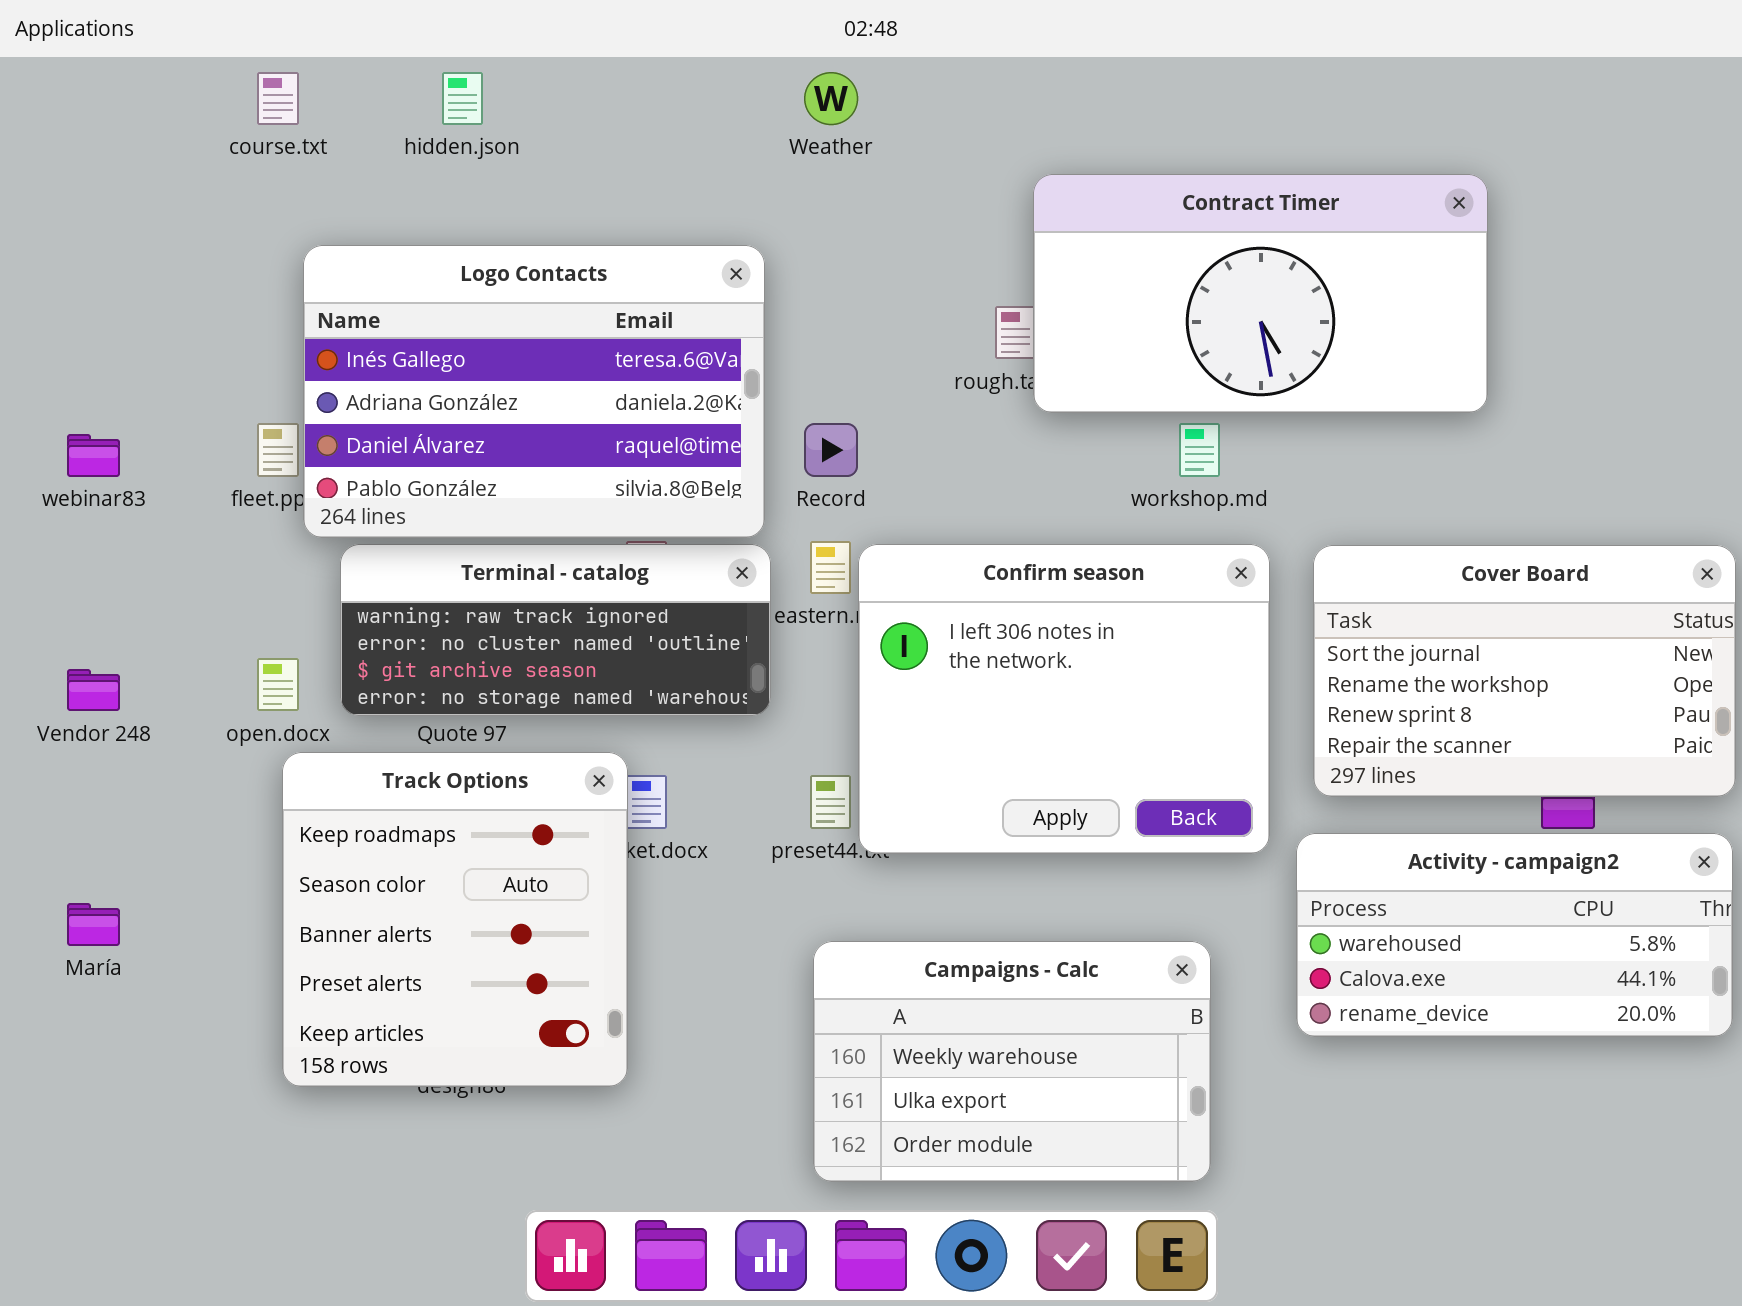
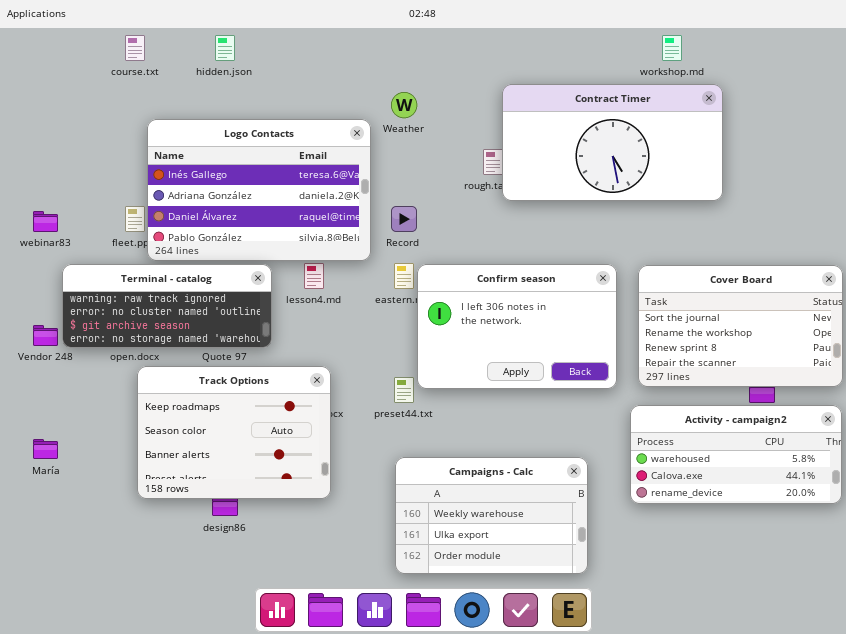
Weather: [804,72,858,125] -> [391,92,417,118], moved
workshop.md: [1179,423,1220,477] -> [662,35,682,61], moved
Terminal - catalog: [340,544,771,716] -> [62,264,272,348], moved
Confirm season: [858,544,1270,854] -> [417,264,617,389], resized
Track Options: [282,752,628,1087] -> [137,366,331,499], resized

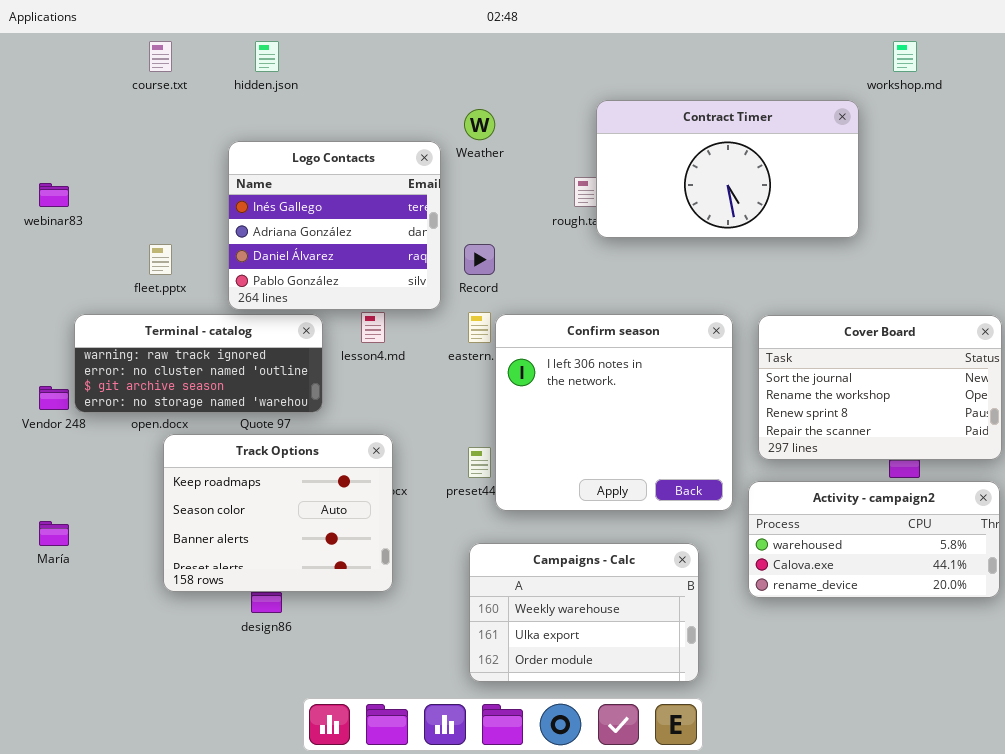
workshop.md: [662,35,682,61] -> [893,41,917,72], moved
Logo Contacts: [147,119,371,261] -> [228,141,441,310], resized
webinar83: [33,211,58,232] -> [39,183,69,207], moved
Confirm season: [417,264,617,389] -> [495,314,733,511], resized

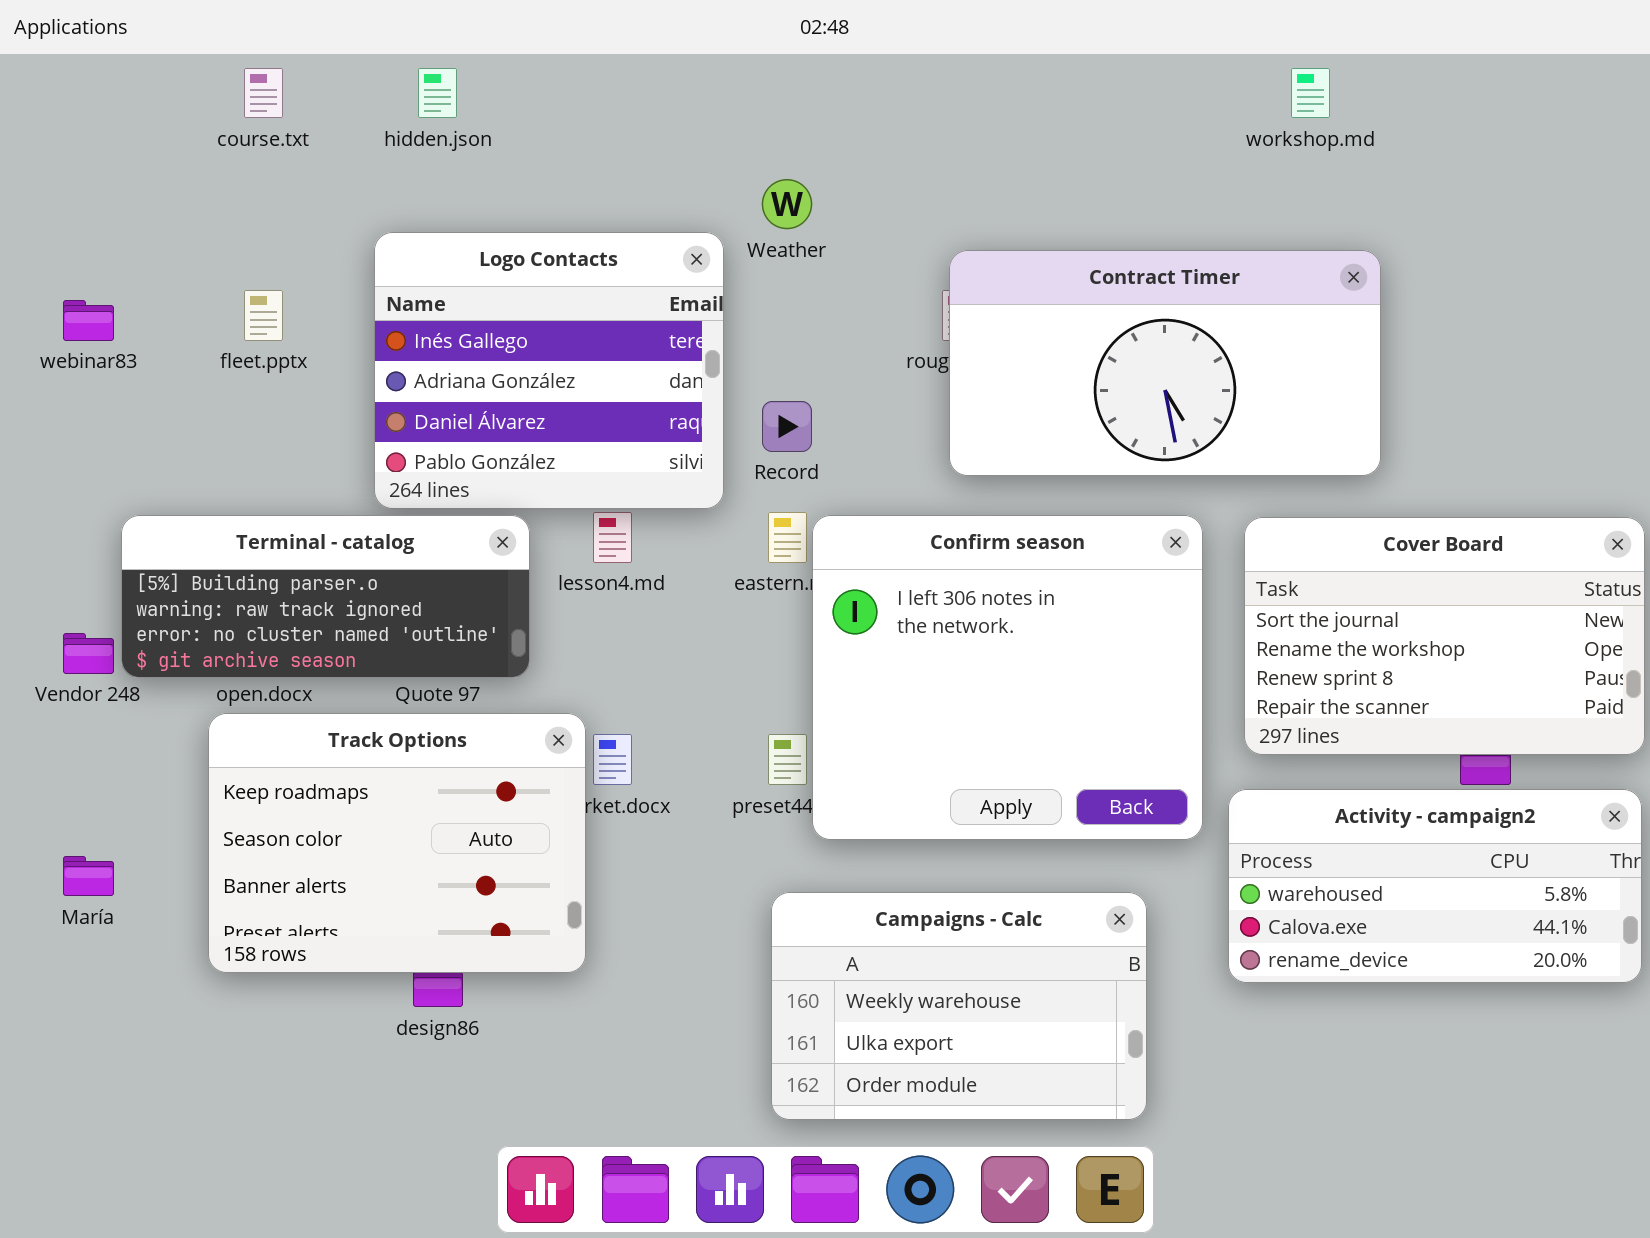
workshop.md: [893,41,917,72] -> [1291,68,1330,118], moved
Contract Timer: [596,100,859,238] -> [949,250,1381,476], moved
fleet.pptx: [149,244,172,275] -> [244,290,283,341], moved
Terminal - catalog: [74,314,323,413] -> [121,515,530,678], scrolled up 1 row
Track Options: [163,434,393,592] -> [208,713,586,973], moved

